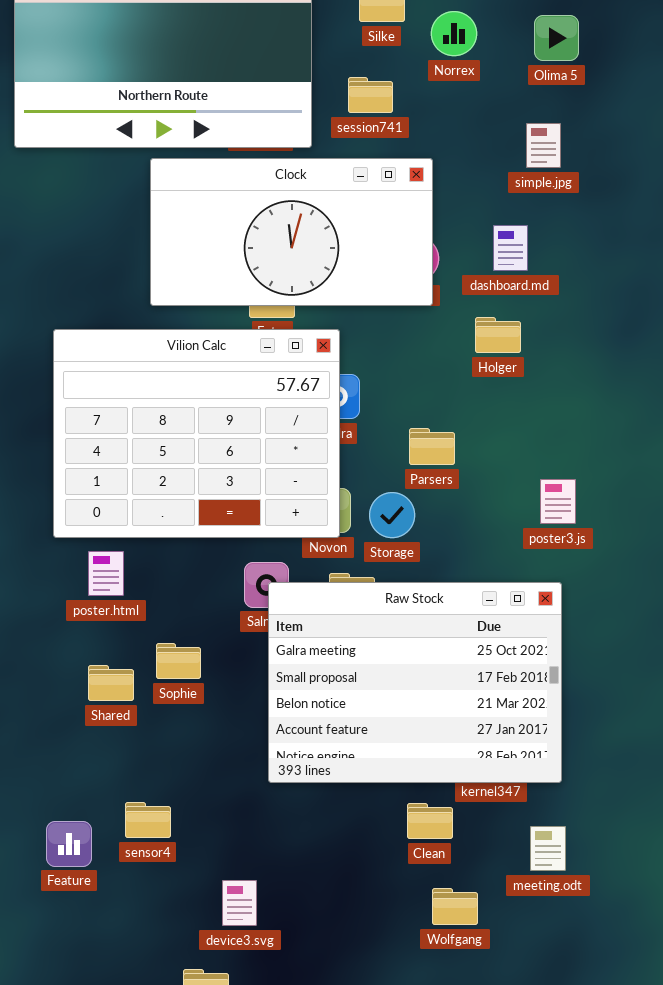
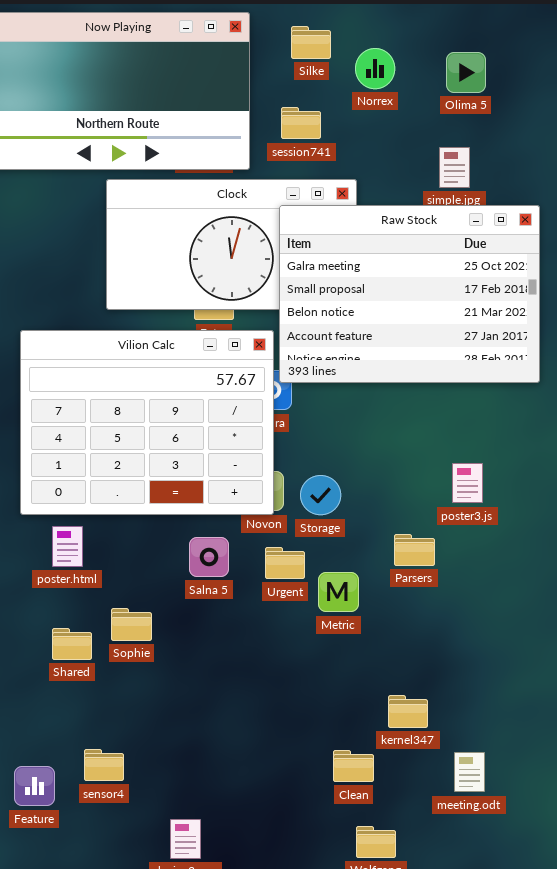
Parsers: [409,428,455,465] -> [394,534,435,566], moved
Raw Stock: [268,582,562,783] -> [279,205,540,383], moved
meeting.odt: [530,826,566,871] -> [454,752,485,792], moved

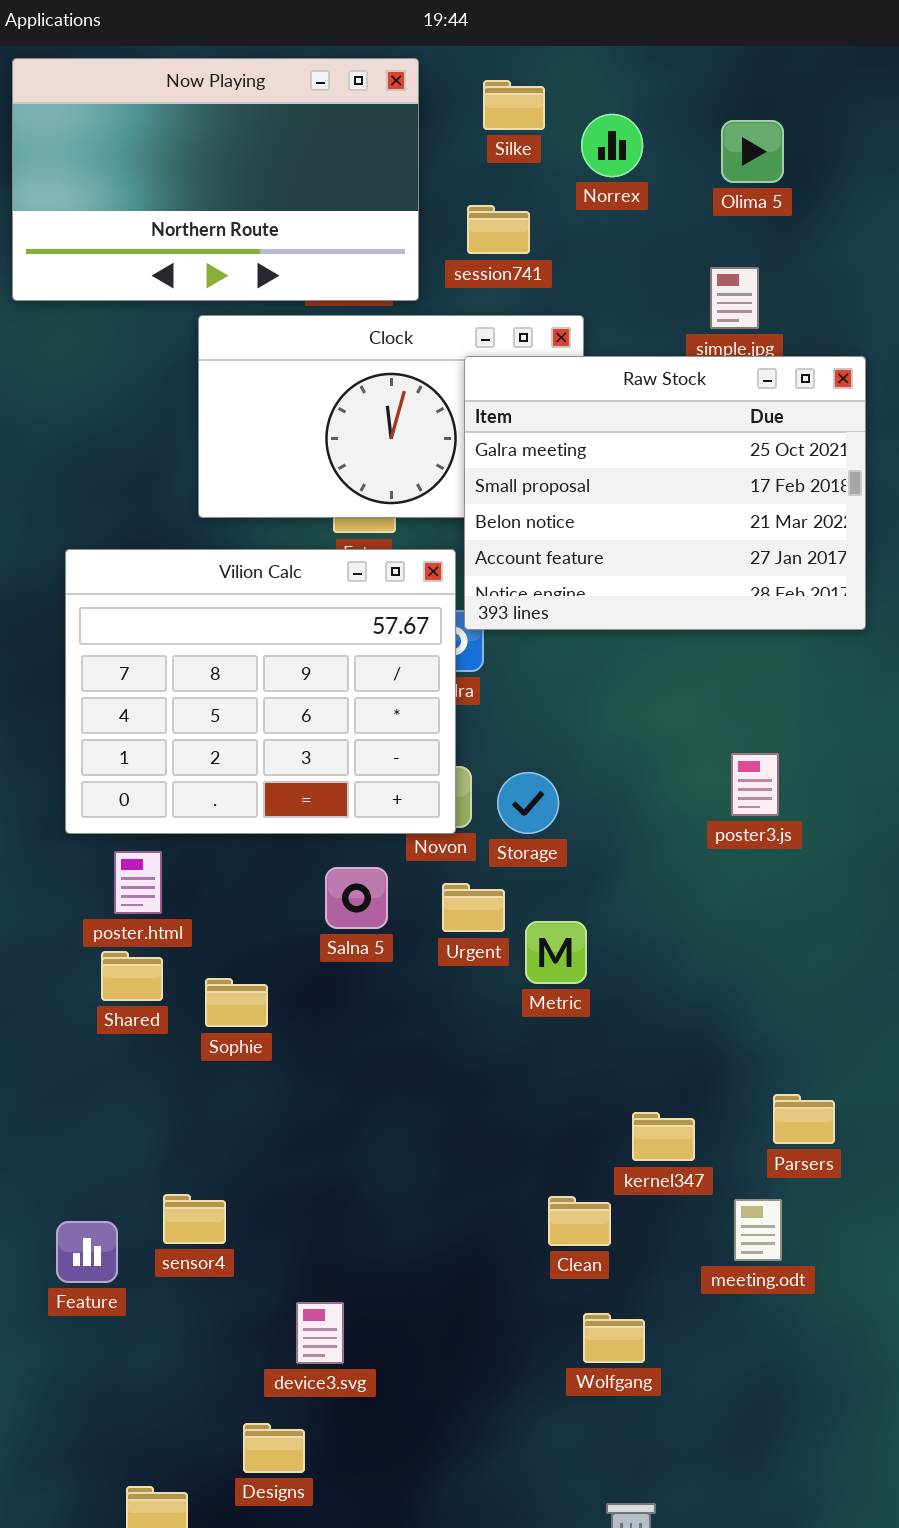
Parsers: [394,534,435,566] -> [773,1094,835,1144], moved
Shared: [52,628,92,660] -> [101,951,163,1001], moved

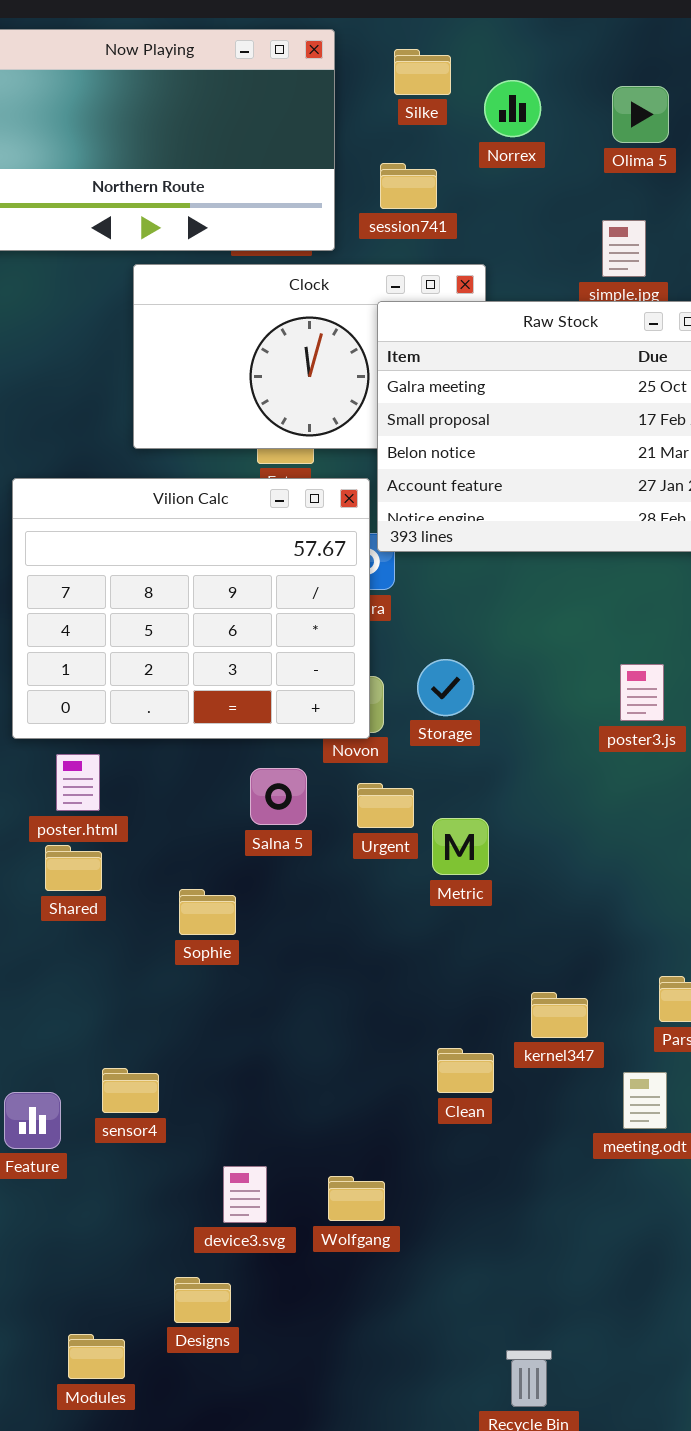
Storage: [497,772,559,834] -> [417,659,474,716], moved
Sophie: [205,978,268,1027] -> [179,889,236,935], moved
Clean: [548,1196,611,1246] -> [437,1048,494,1093], moved
Wolfgang: [583,1313,645,1363] -> [328,1176,385,1221], moved

